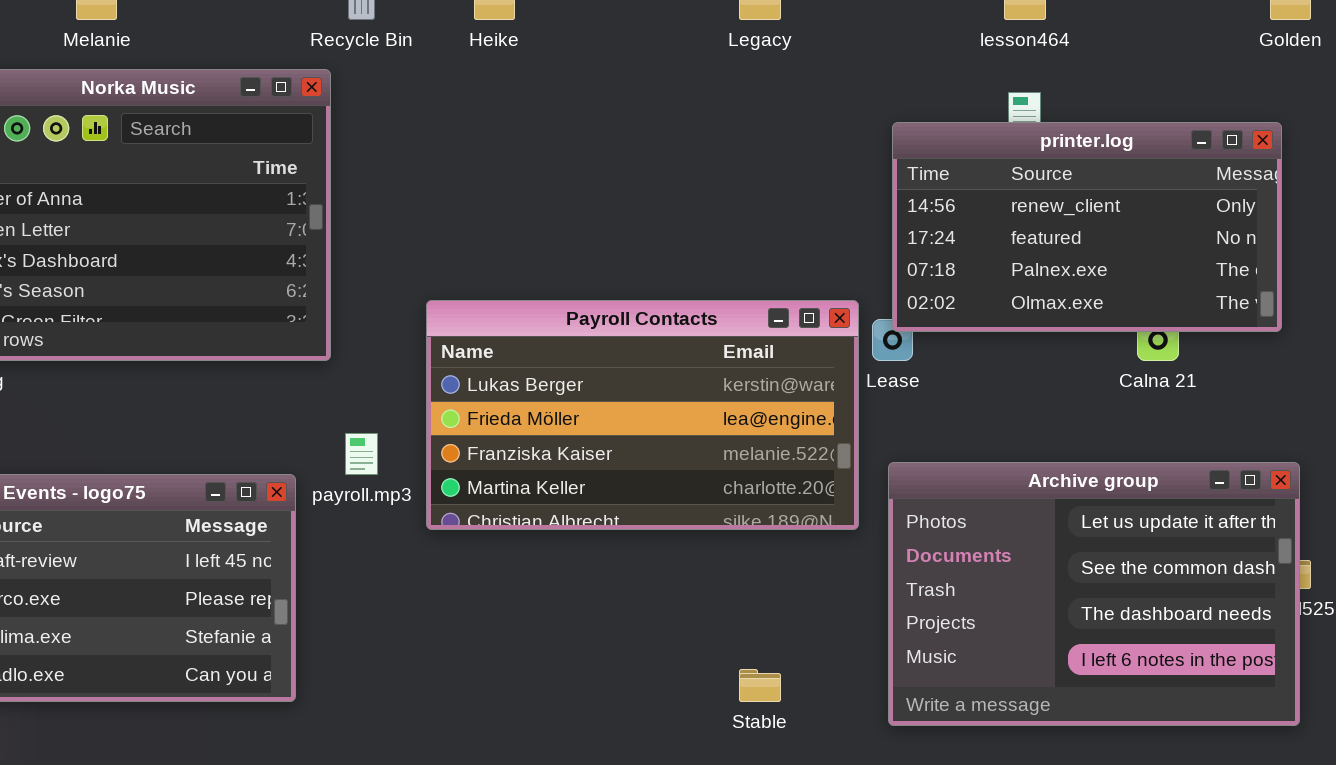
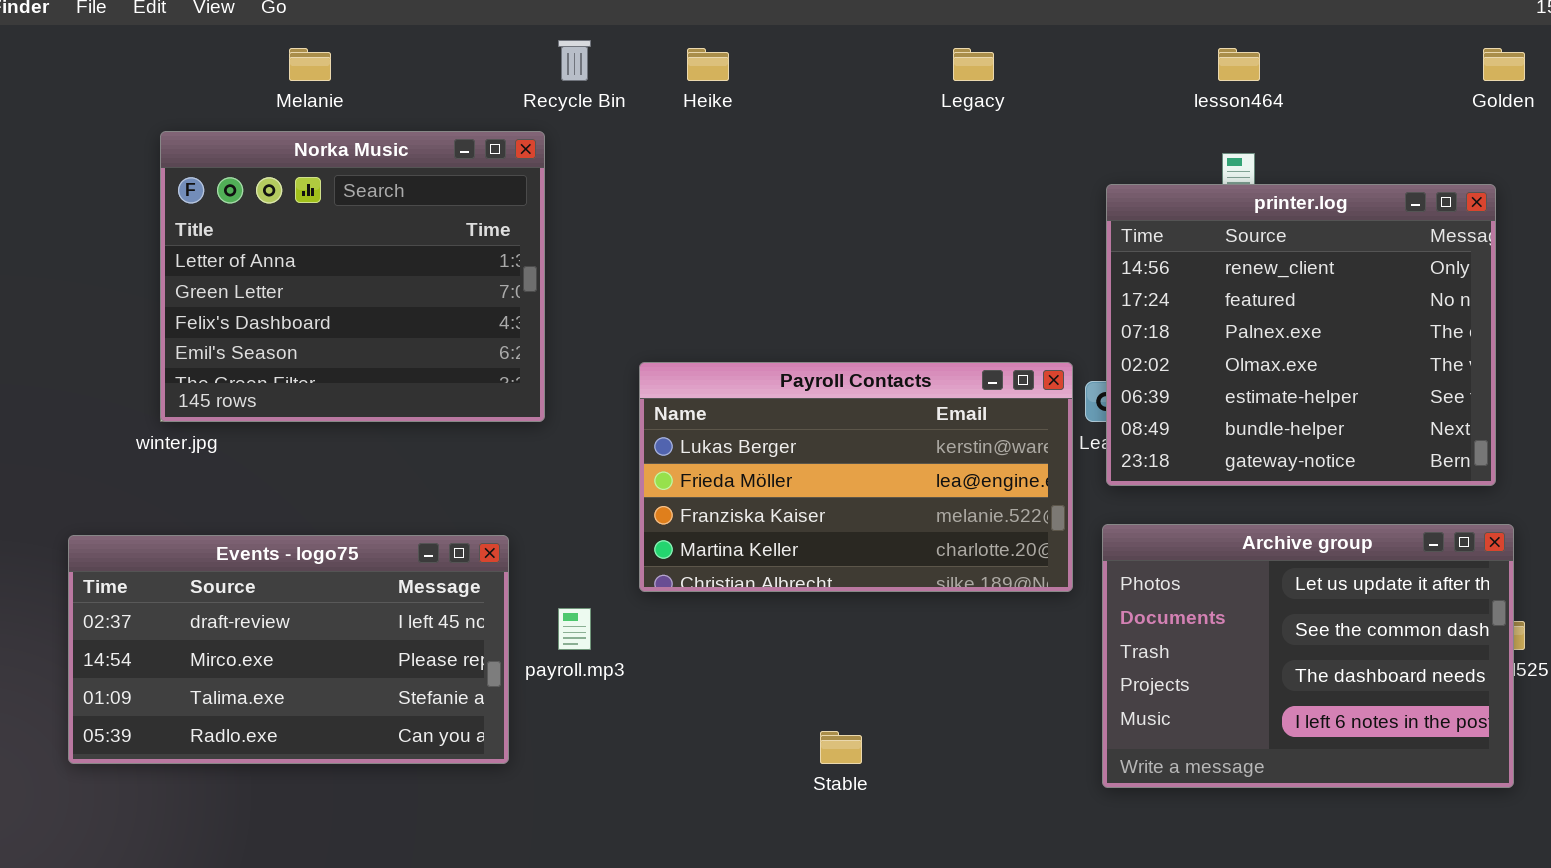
printer.log: [892,122,1282,332] -> [1106,184,1496,486], resized
payroll.mp3: [345,433,378,475] -> [558,608,591,650], moved
Stable: [739,669,781,702] -> [820,731,862,764], moved

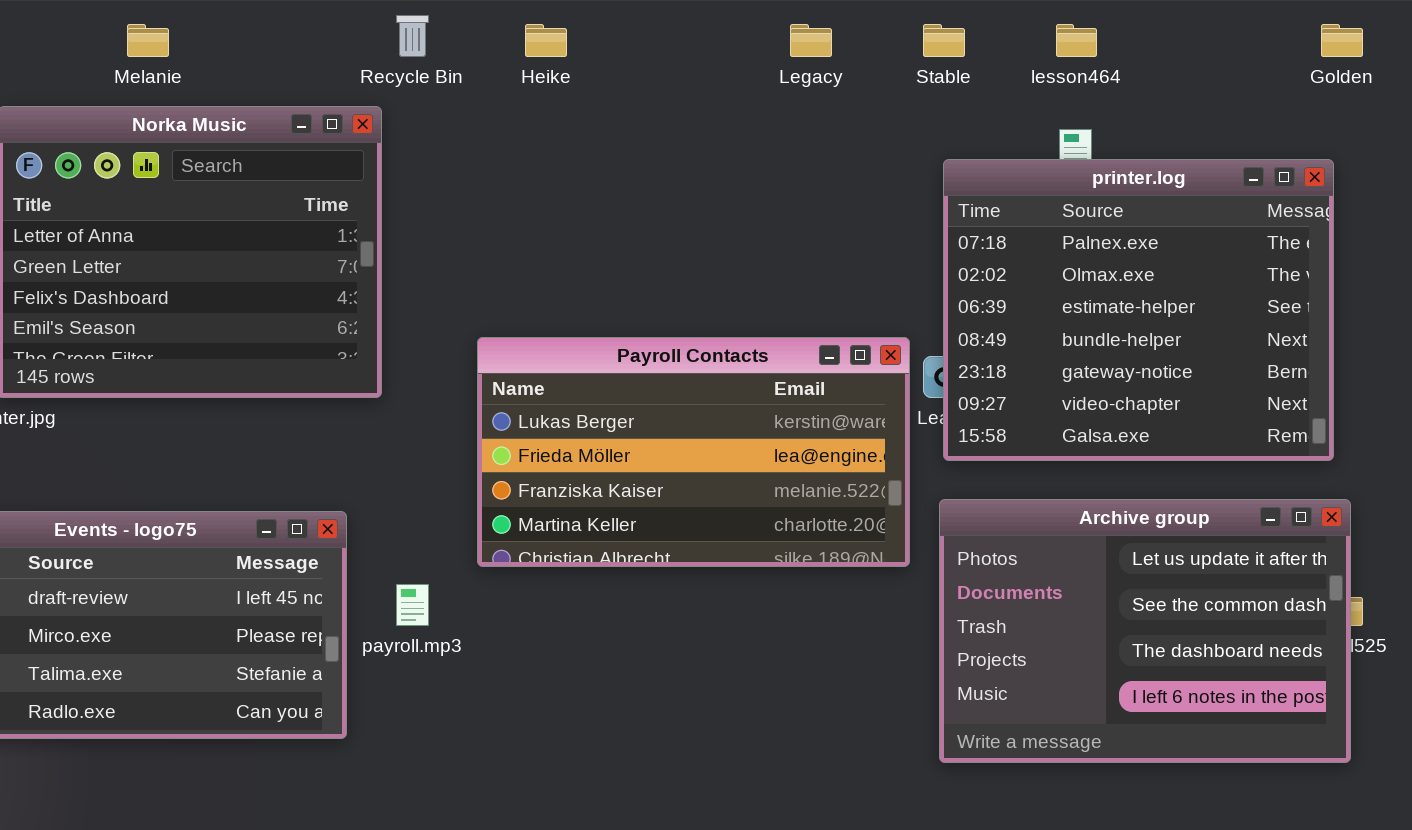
printer.log: [1106,184,1496,486] -> [943,159,1334,461], scrolled down 2 rows
Stable: [820,731,862,764] -> [923,24,965,57], moved

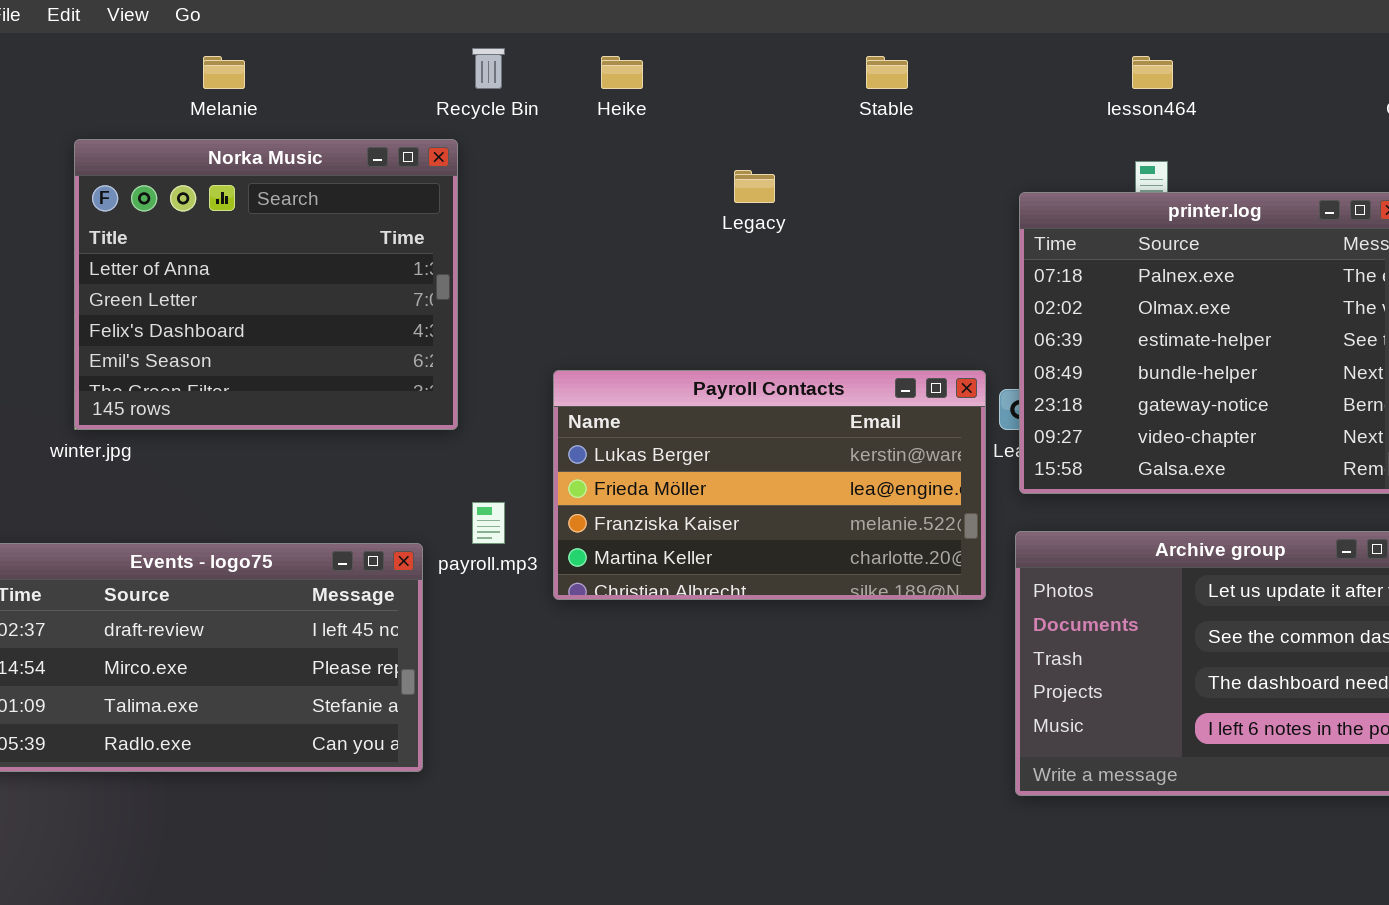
Legacy: [790,24,832,57] -> [734,170,775,203], moved
Stable: [923,24,965,57] -> [866,56,908,89], moved
payroll.mp3: [396,584,429,626] -> [472,502,505,544], moved

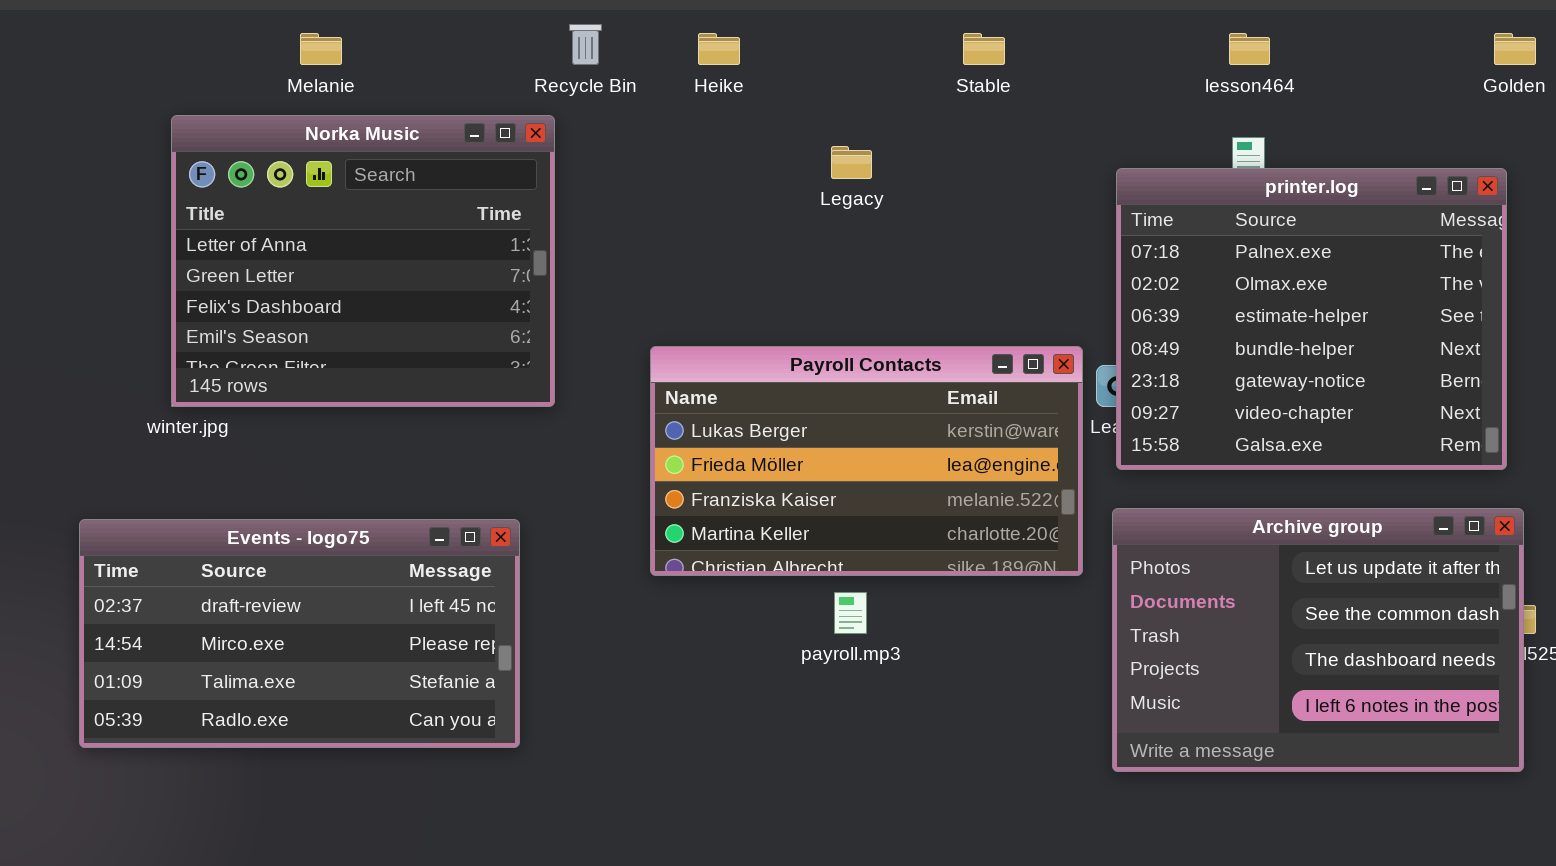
payroll.mp3: [472,502,505,544] -> [834,592,867,634], moved

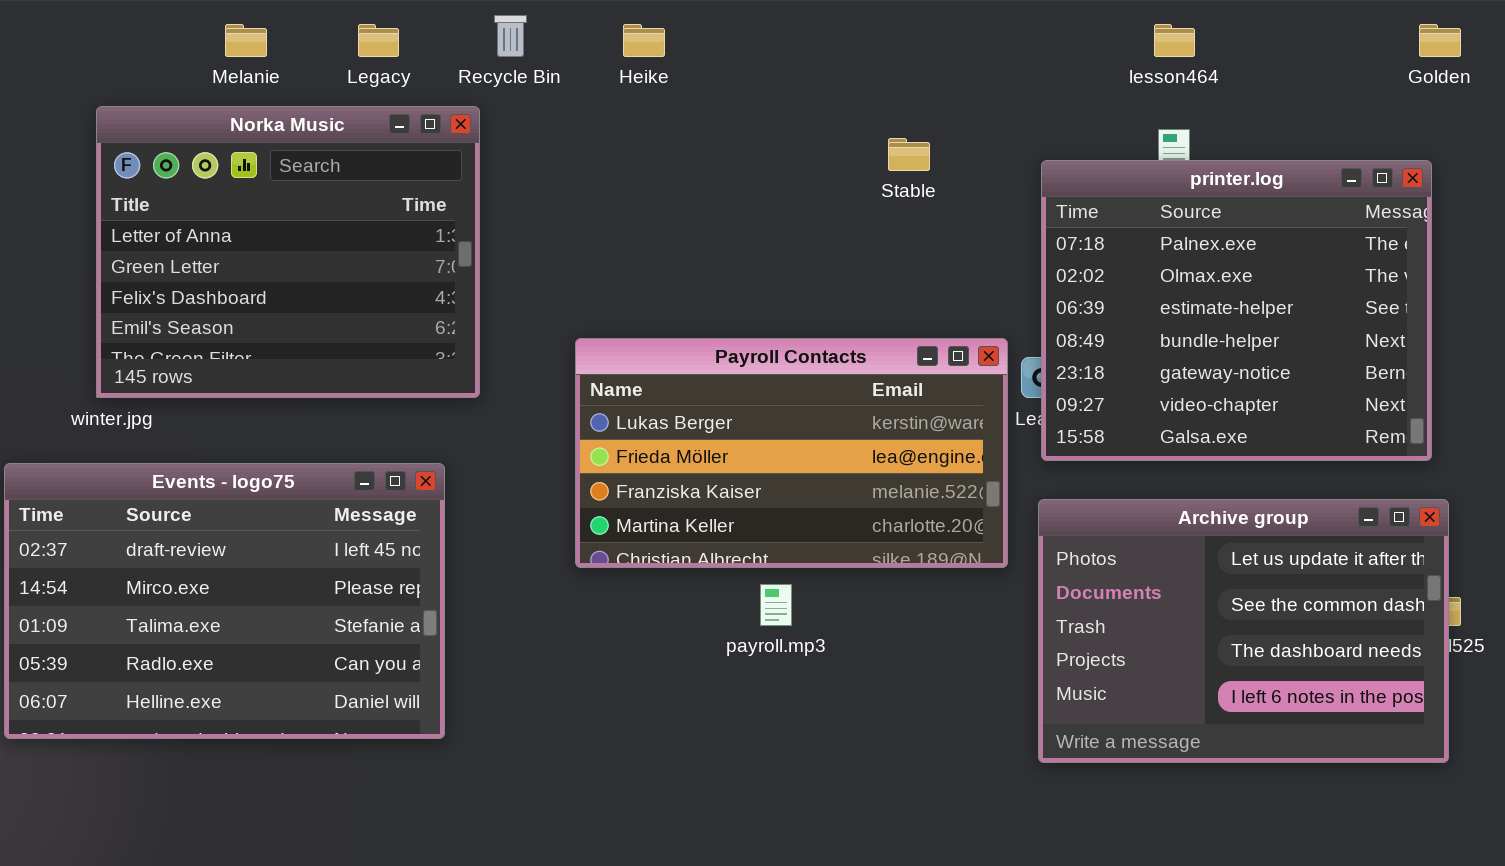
Stable: [963,33,1005,65] -> [888,138,930,171], moved
Legacy: [831,146,872,179] -> [358,24,399,57], moved
Events - logo75: [79,519,520,748] -> [4,463,445,739], resized

